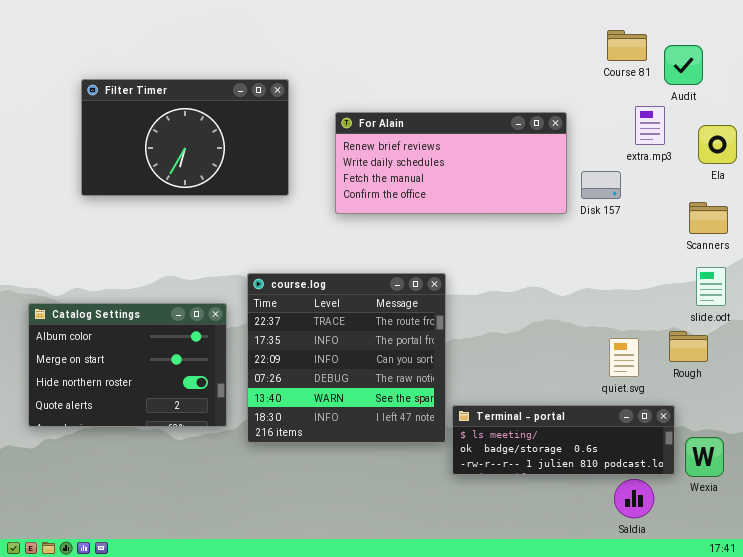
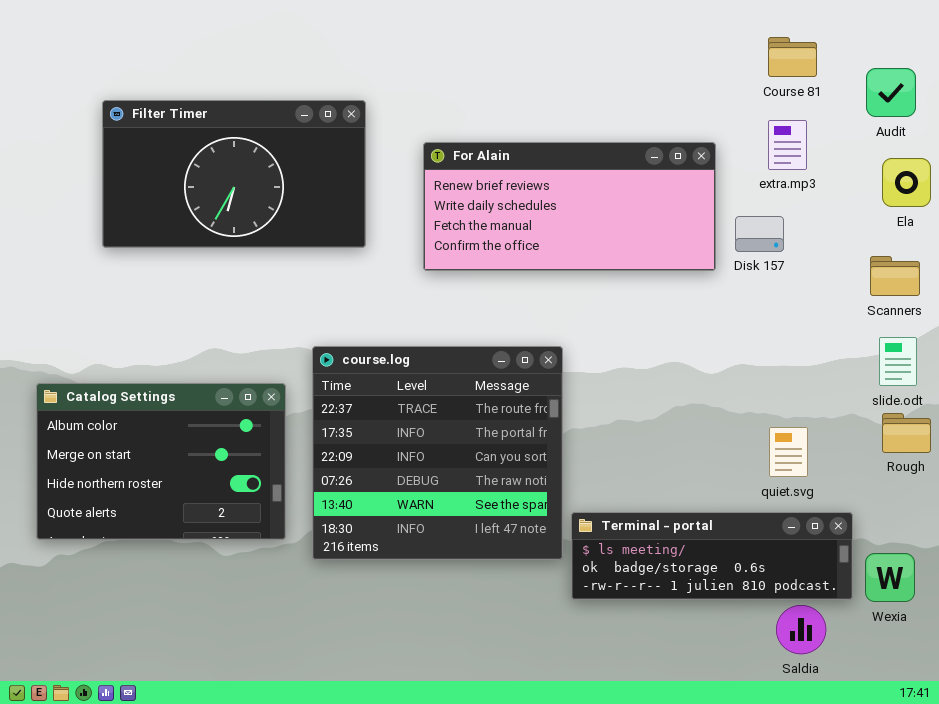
Audit: [664,45,703,85] -> [866,68,916,117], moved
extra.mp3: [635,106,665,145] -> [768,120,807,170], moved
Rough: [669,331,708,362] -> [882,413,931,453], moved

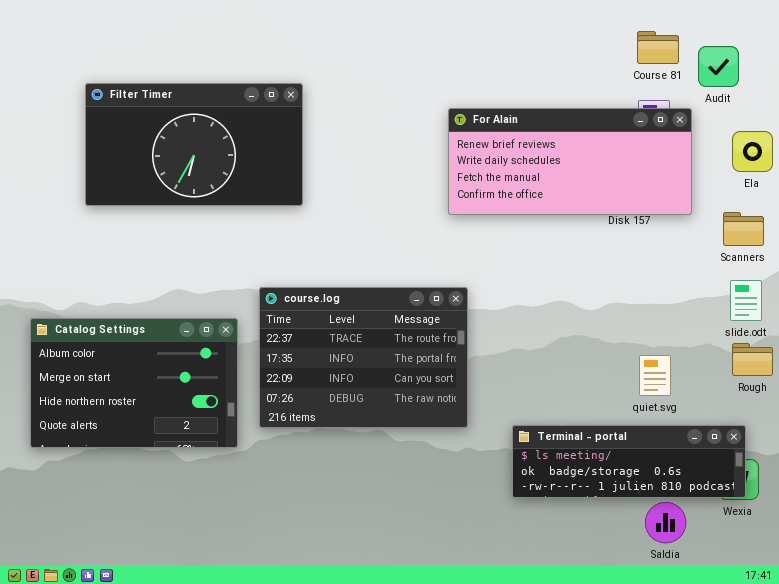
Audit: [866,68,916,117] -> [698,46,739,87], moved
For Alain: [423,142,716,271] -> [448,108,692,215], moved
course.log: [312,346,563,560] -> [259,287,468,428], resized
Terminal - portal: [571,512,853,600] -> [512,425,746,498], moved

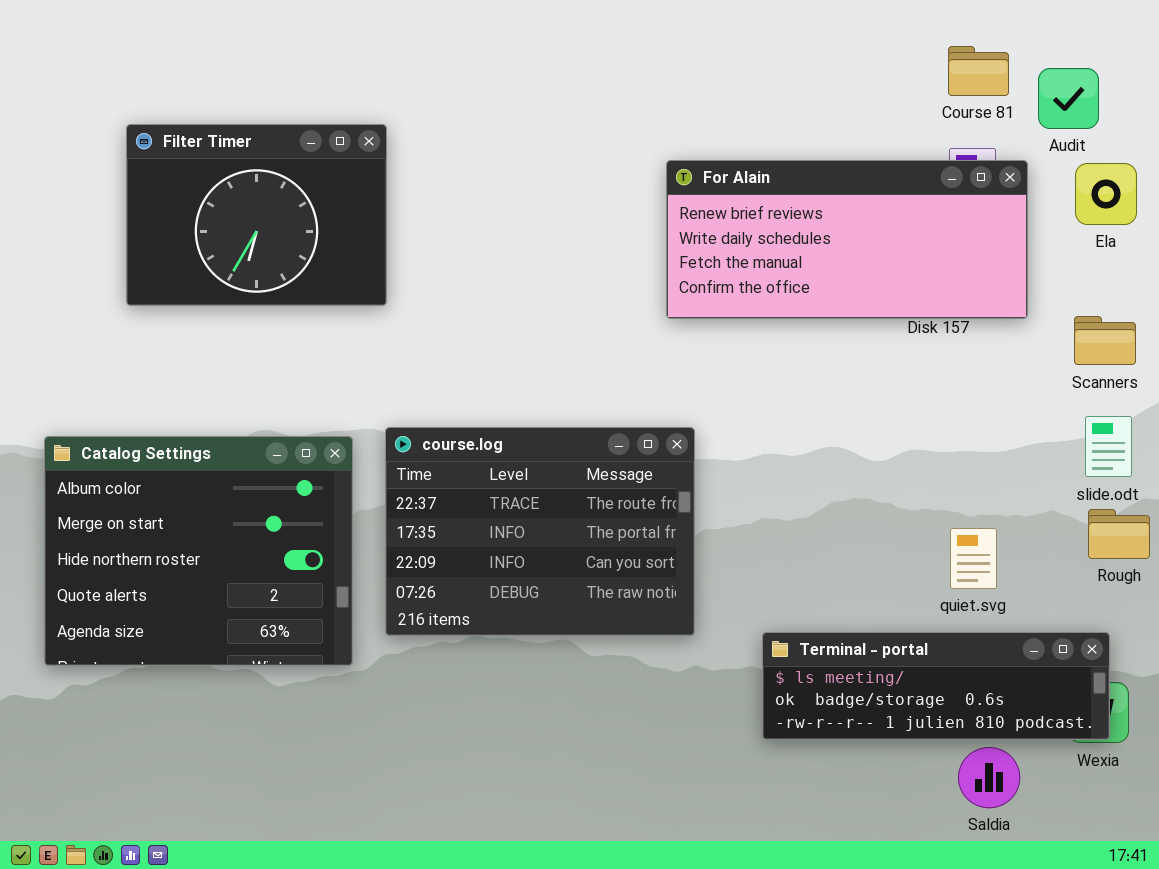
Filter Timer: [85,83,303,206] -> [126,124,387,306], resized
Ela: [732,131,773,172] -> [1075,163,1137,225], moved
Catalog Settings: [30,318,238,448] -> [44,436,353,666], resized

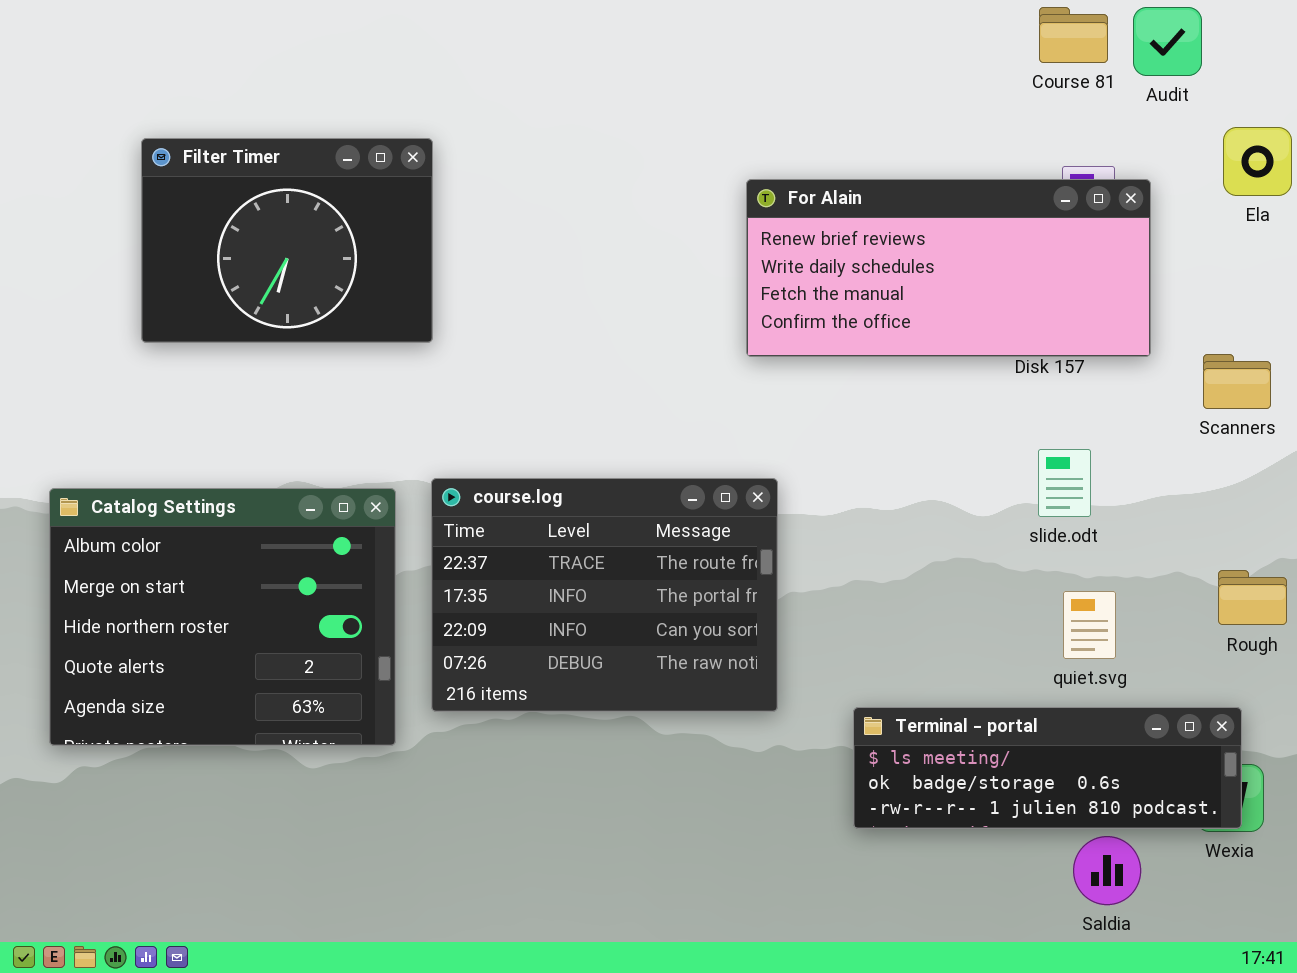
Course 81: [948,46,1009,96] -> [1039,7,1108,63], moved
Audit: [1038,68,1099,129] -> [1133,7,1202,76], moved
Ela: [1075,163,1137,225] -> [1223,127,1292,196], moved
slide.odt: [1085,416,1132,477] -> [1038,449,1091,517], moved

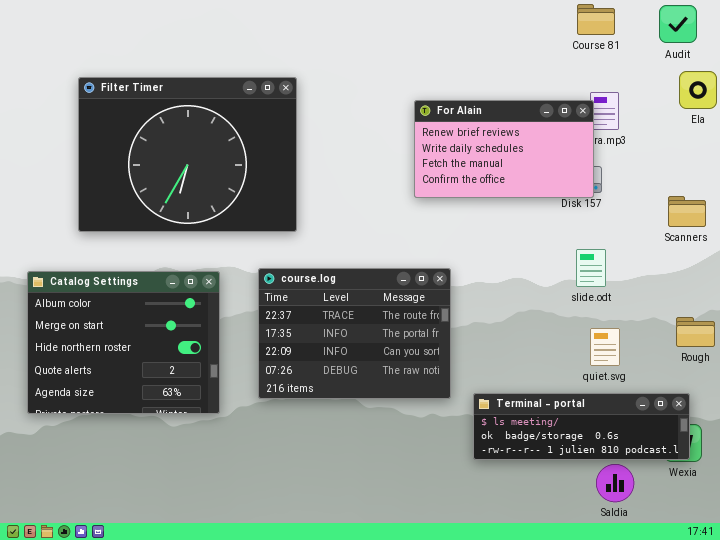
Audit: [1133,7,1202,76] -> [659,5,697,43], moved
Filter Timer: [141,138,433,343] -> [78,77,297,232], resized
For Alain: [746,179,1151,357] -> [414,100,594,198], resized
course.log: [431,478,778,712] -> [258,268,451,399], moved

